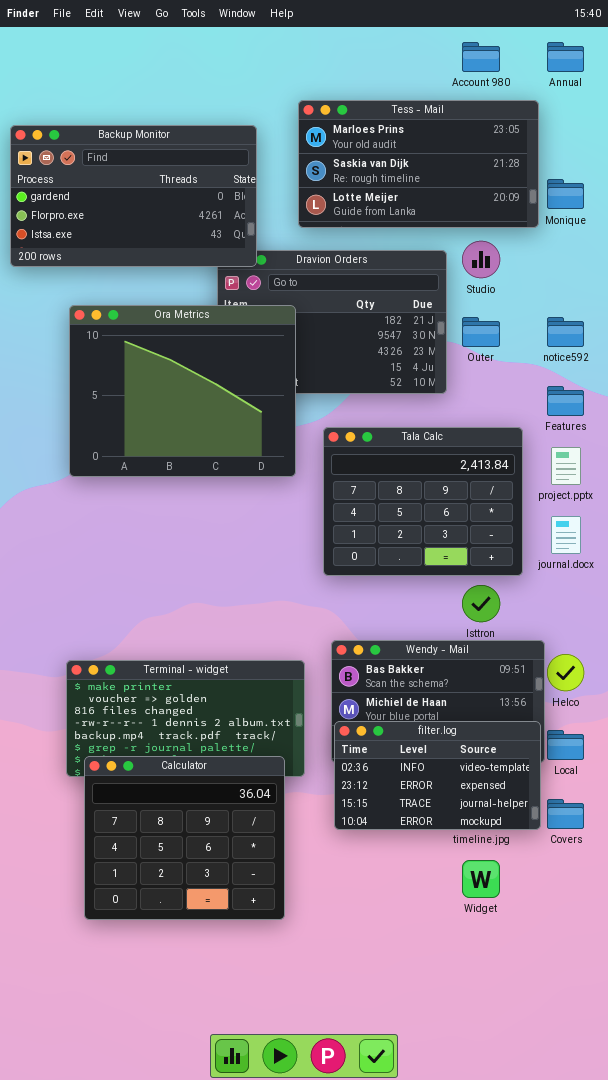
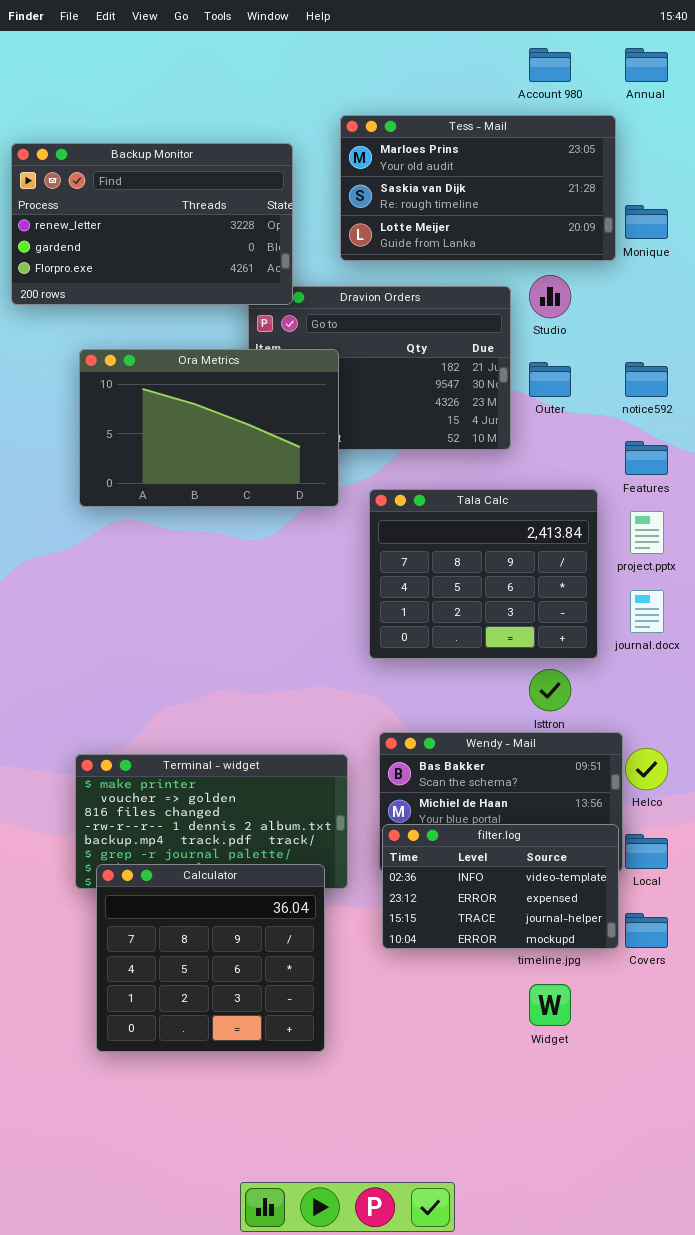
Backup Monitor: [10,125,257,267] -> [11,143,293,305], scrolled up 1 row
Ora Metrics: [69,305,296,477] -> [79,349,339,507], resized

